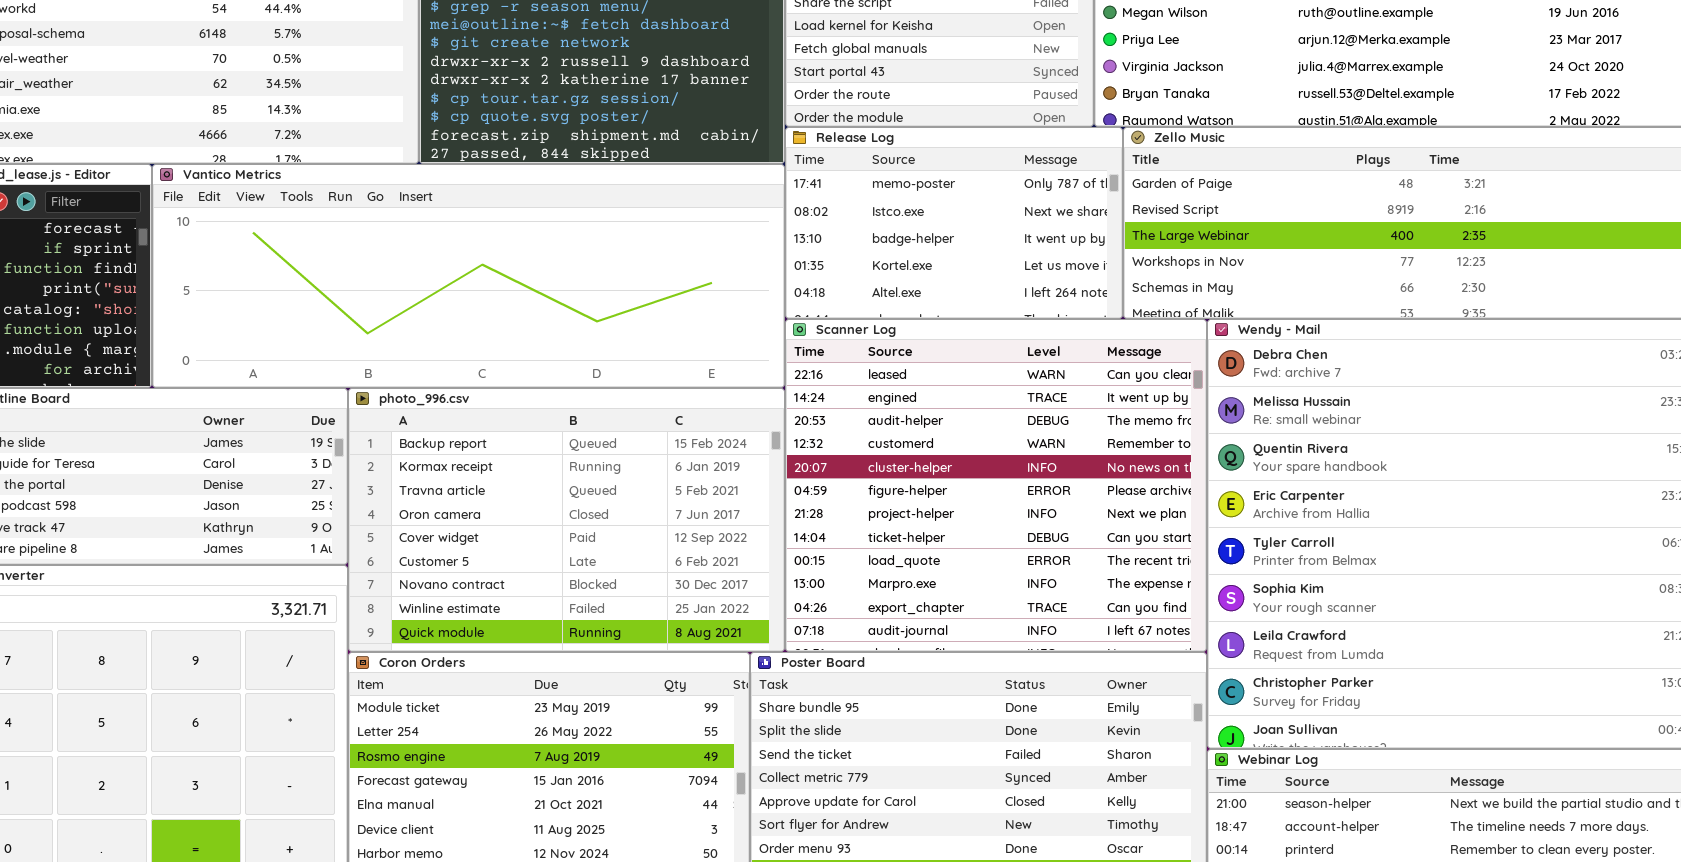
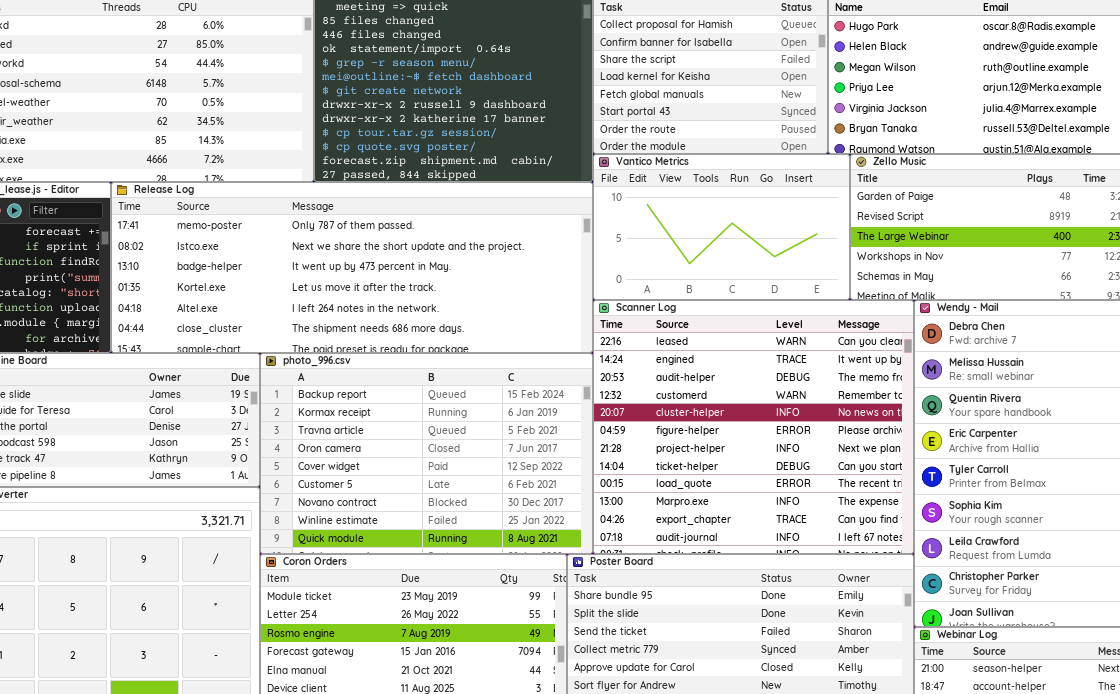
Release Log: [785,127,1123,319] -> [111,182,593,353], moved, resized
Vantico Metrics: [152,164,785,388] -> [593,154,850,300], moved, resized

